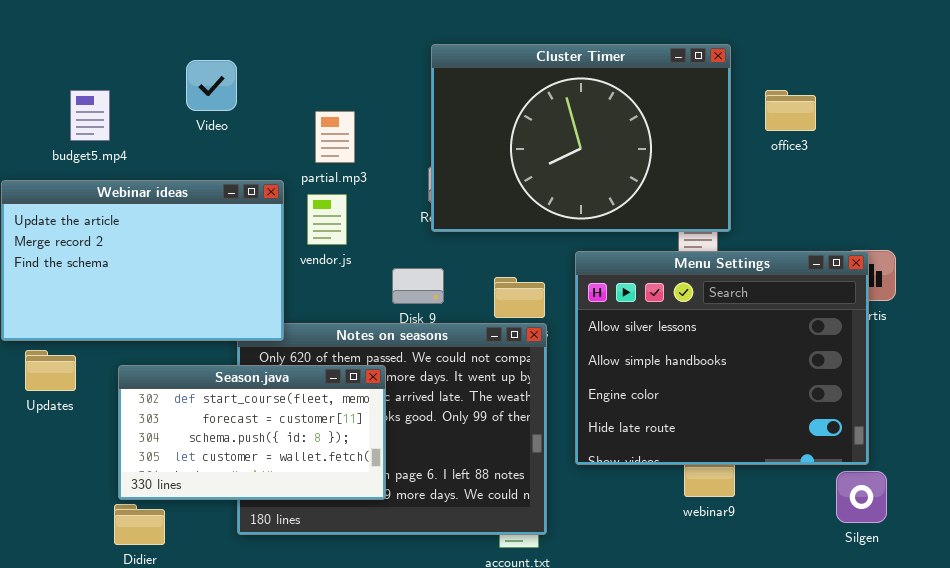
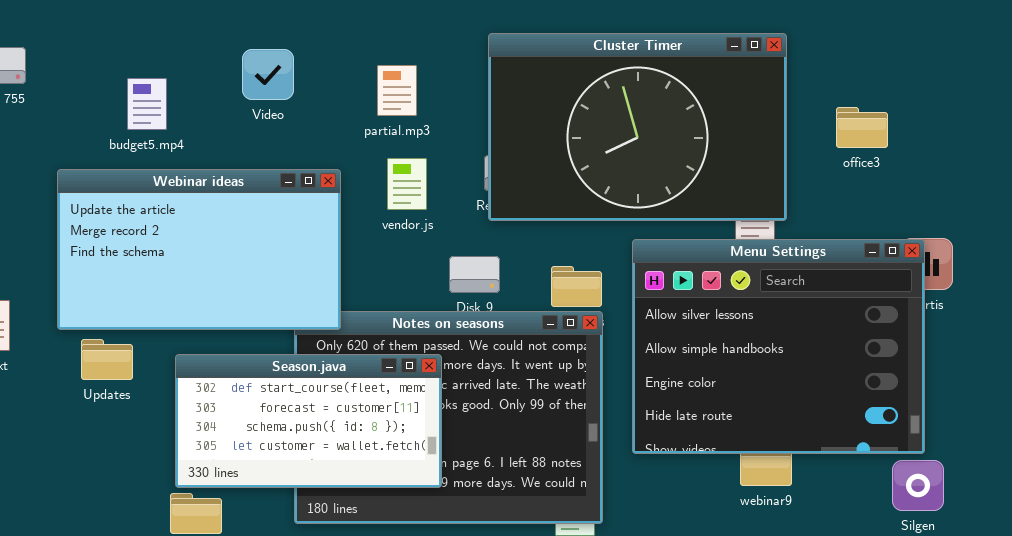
office3: [765,90,816,131] -> [836,107,888,148], moved
partial.mp3: [315,111,355,163] -> [377,65,417,116], moved
vendor.js: [307,194,347,245] -> [387,158,427,210], moved

